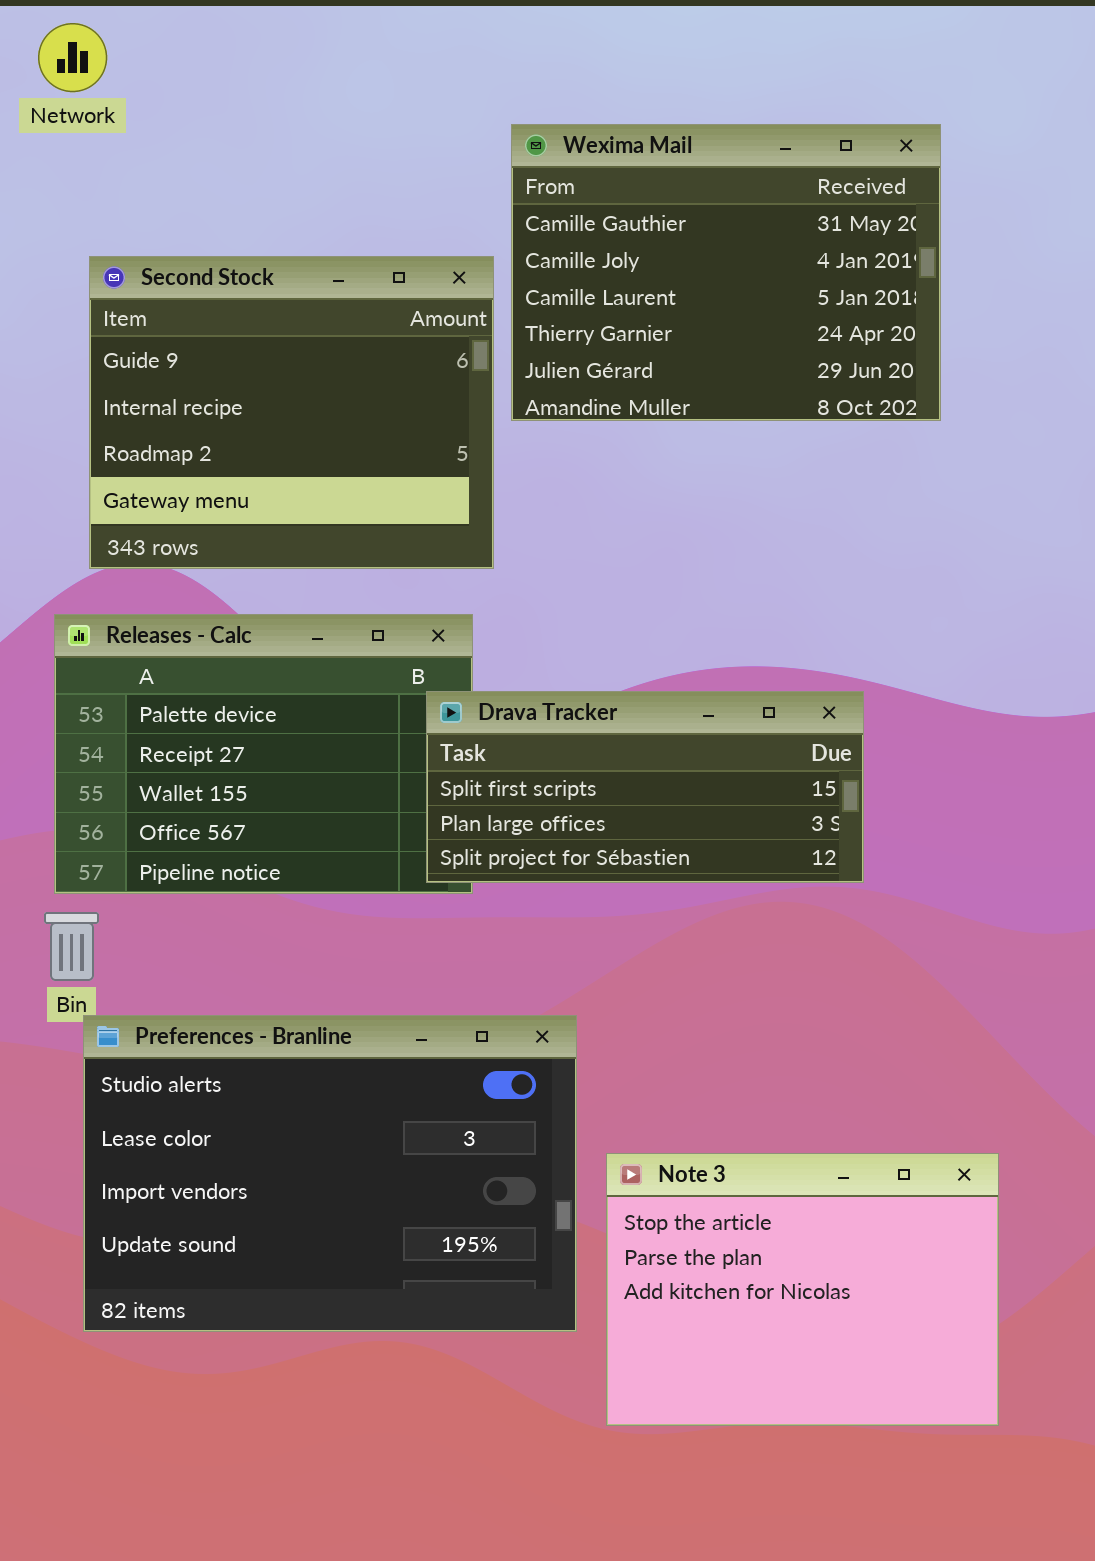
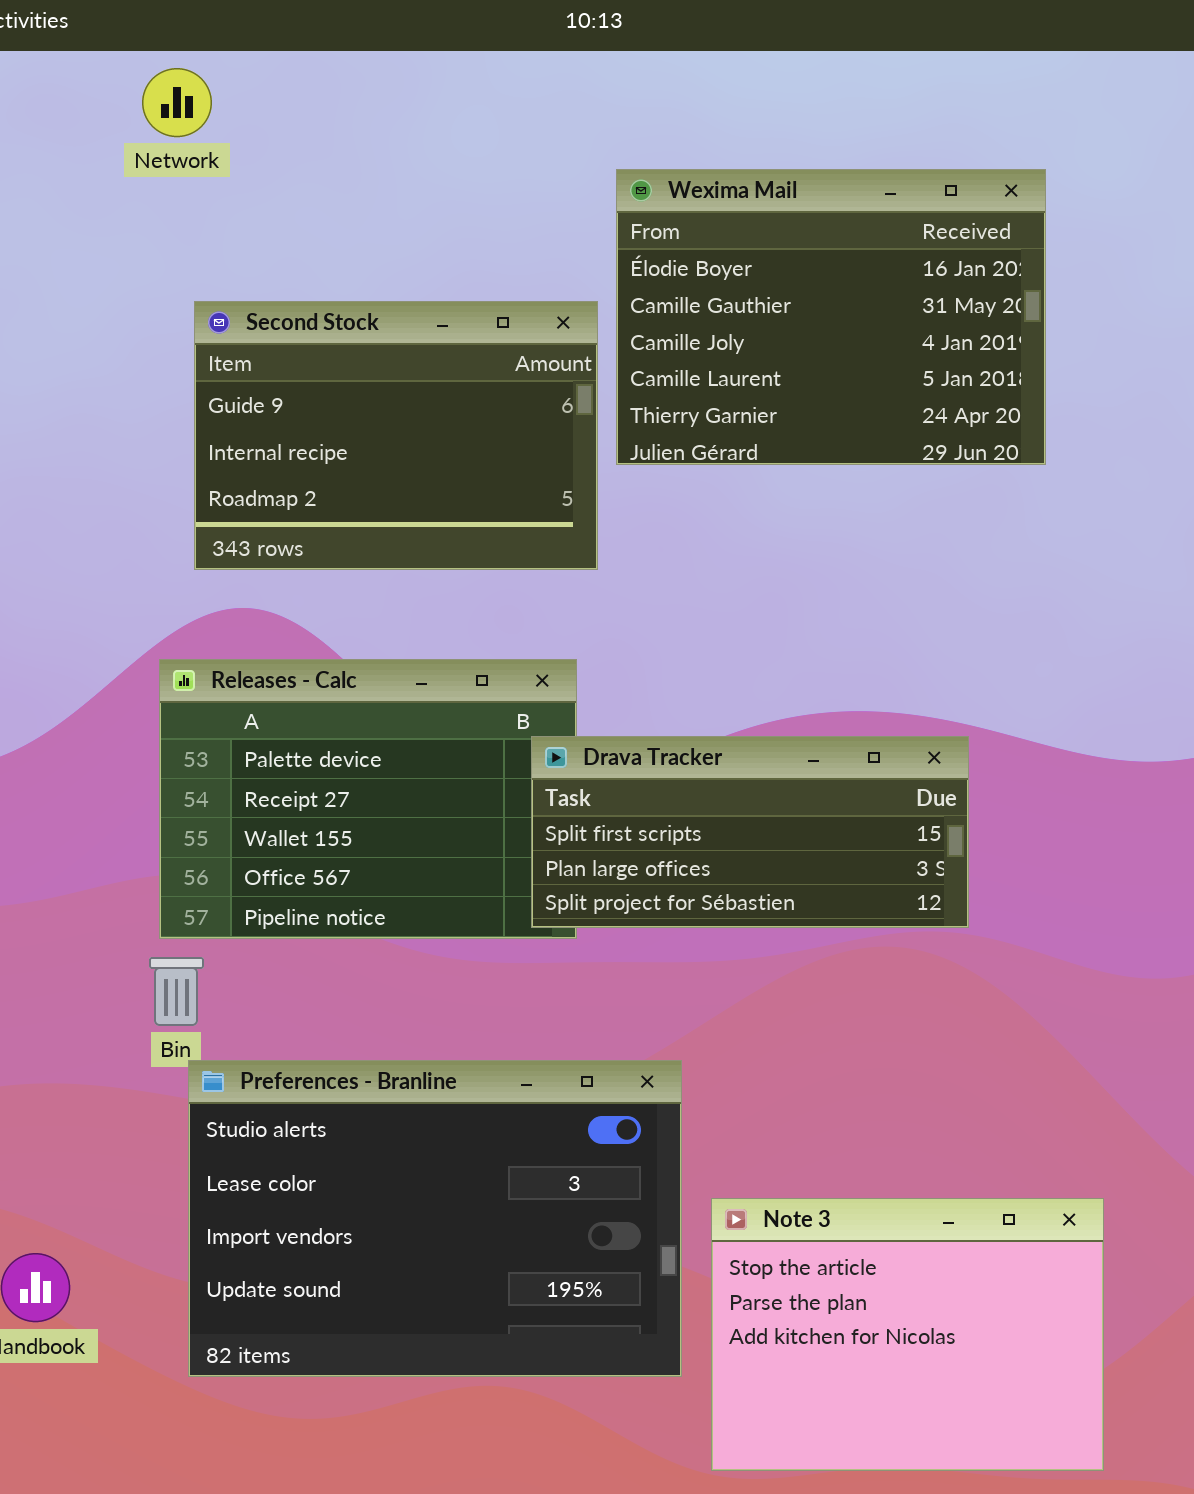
Wexima Mail: [511,124,941,421] -> [616,169,1046,465], scrolled up 1 row
Second Stock: [89,256,494,569] -> [194,301,598,570], resized

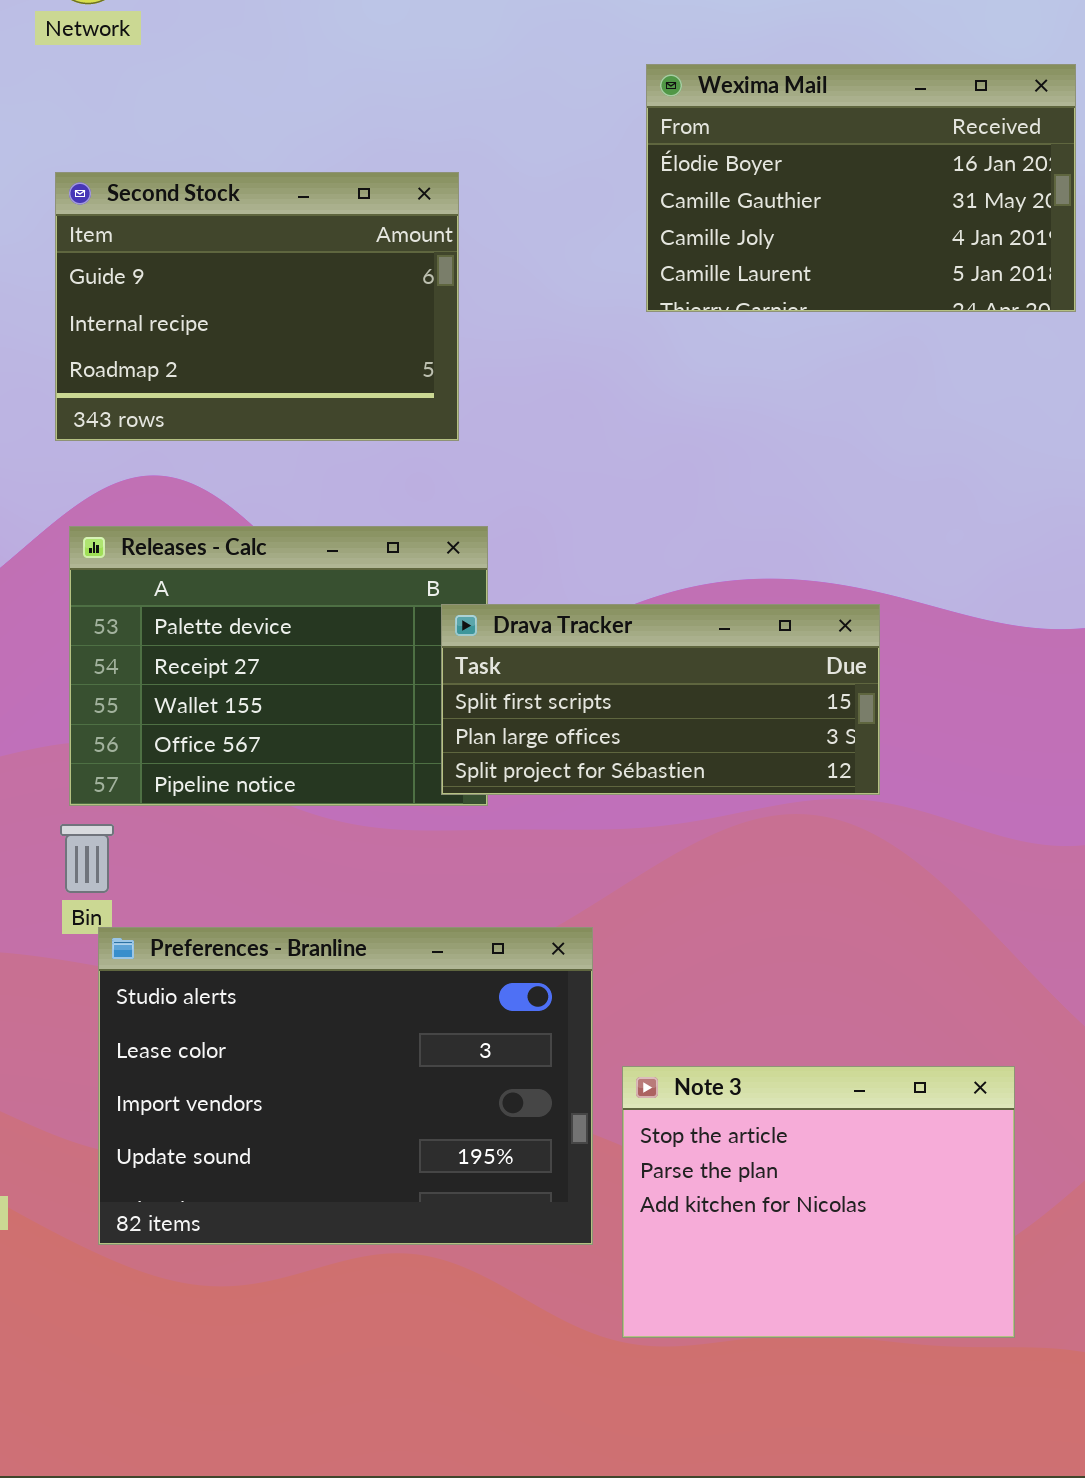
Wexima Mail: [616,169,1046,465] -> [646,64,1076,312], moved, resized
Second Stock: [194,301,598,570] -> [55,172,459,441], moved

